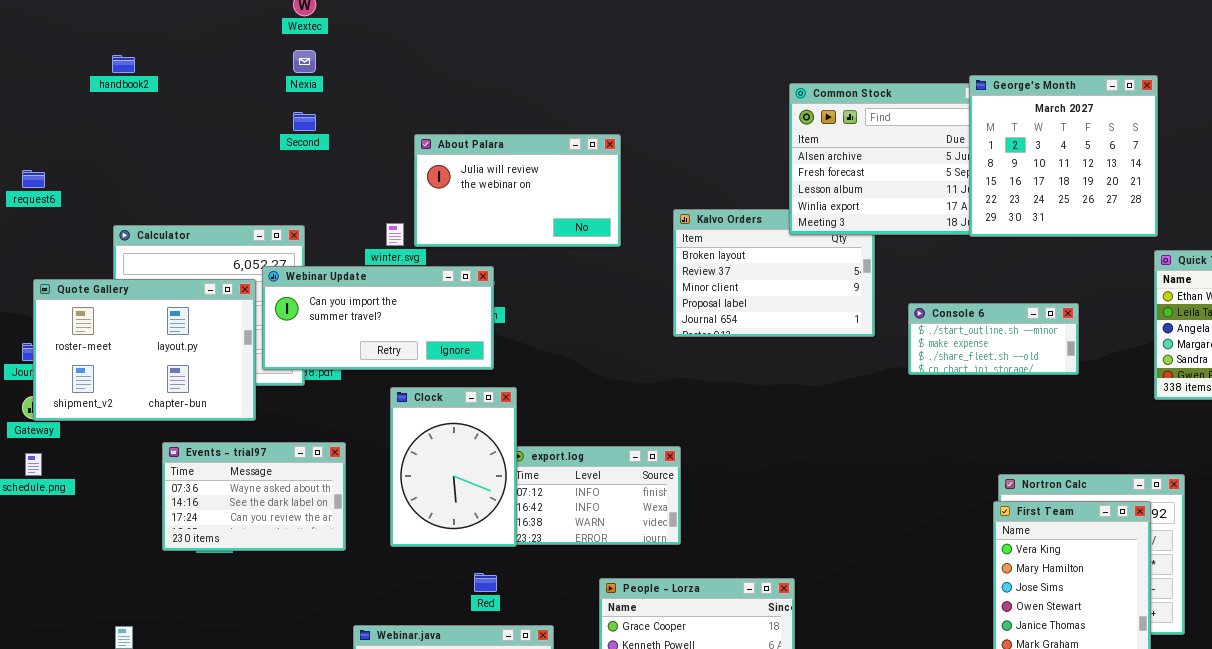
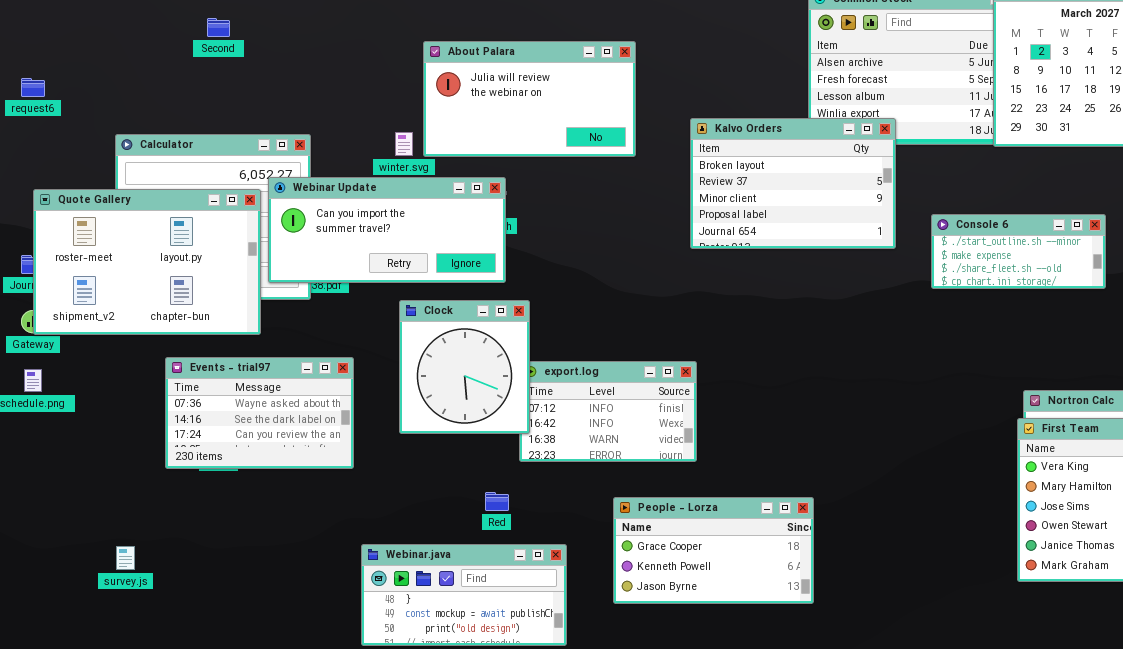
Second: [293,112,316,131] -> [207,18,230,37], moved
Kalvo Orders: [673,209,875,337] -> [690,118,896,249], raised
Clock: [390,387,517,547] -> [399,300,530,434], resized

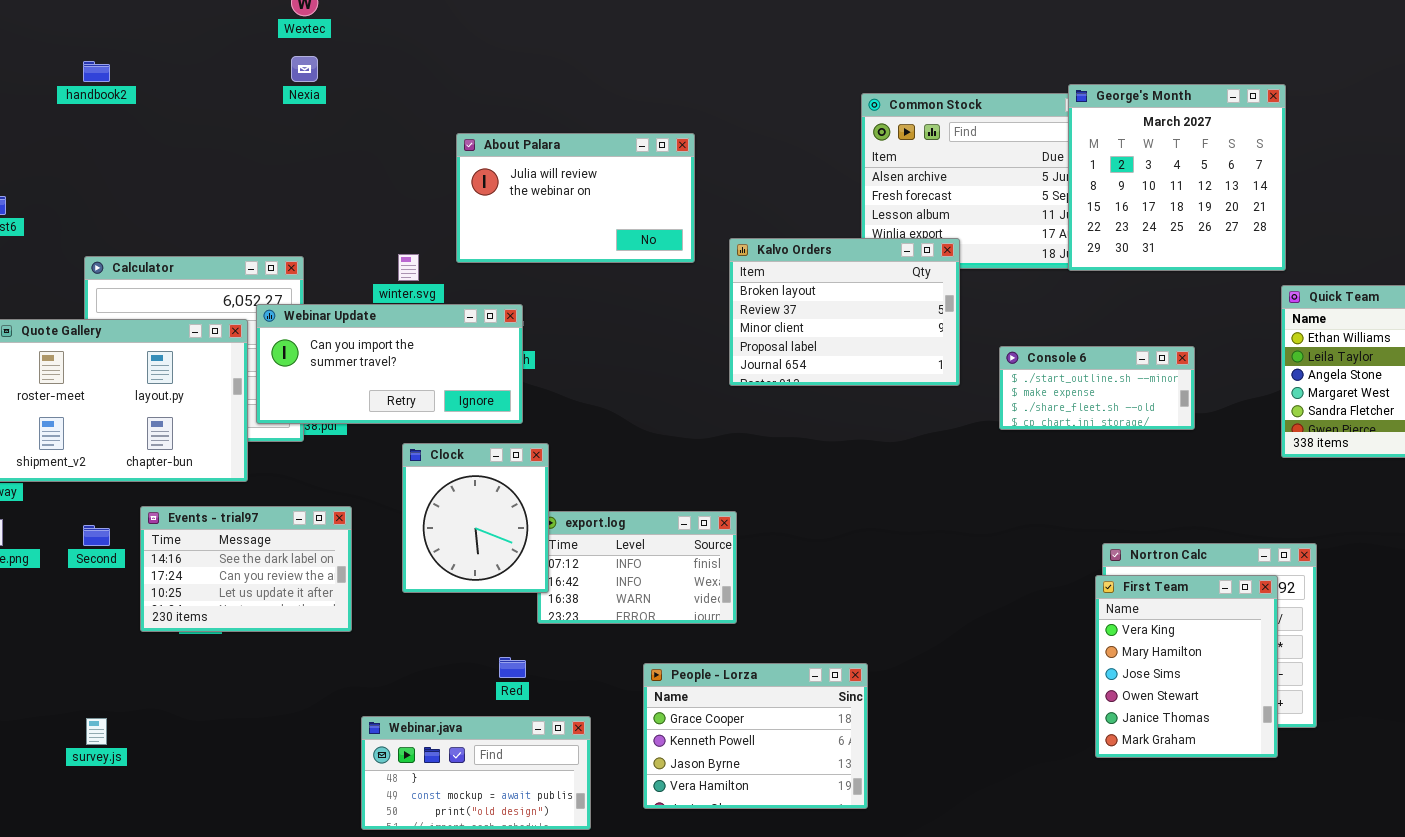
Second: [207,18,230,37] -> [83,525,110,546], moved
About Palara: [423,41,636,157] -> [456,133,695,263], moved
Events - trial97: [165,357,354,469] -> [140,506,352,632], scrolled down 1 row
People - Lorza: [613,497,814,604] -> [643,663,868,809], resized

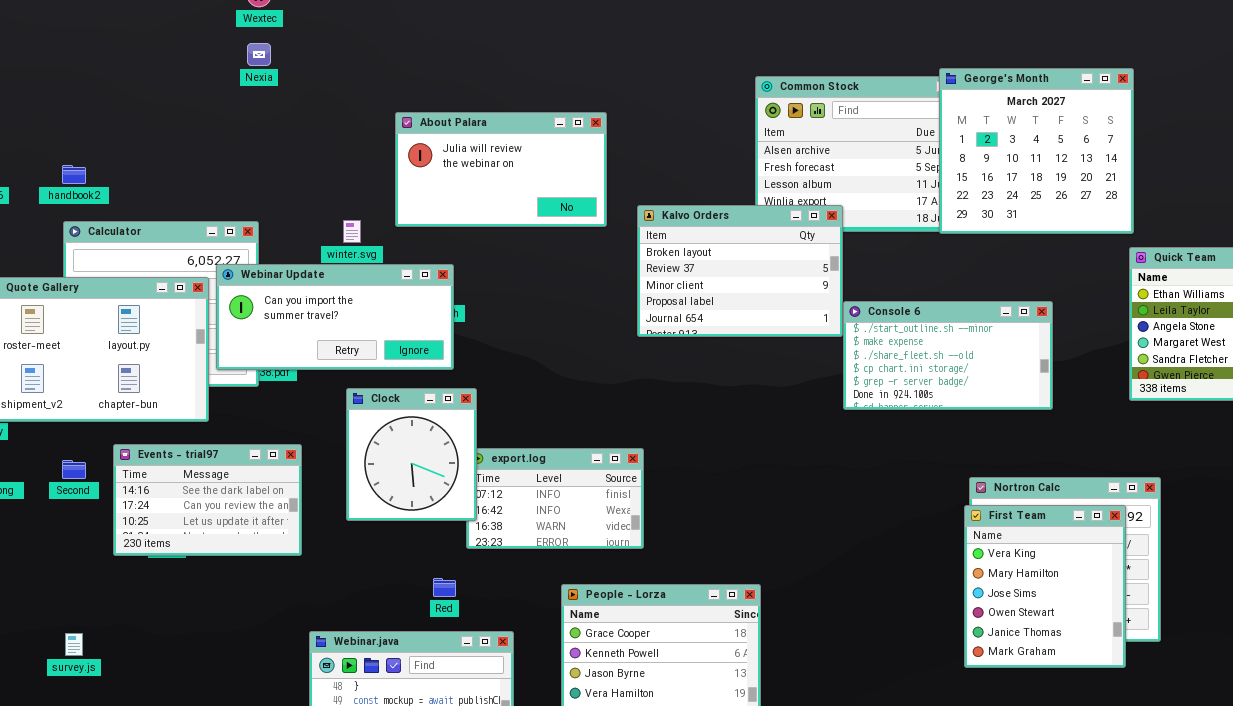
handbook2: [83,61,110,82] -> [62,165,86,184], moved
Console 6: [999,346,1195,430] -> [843,301,1053,410], resized

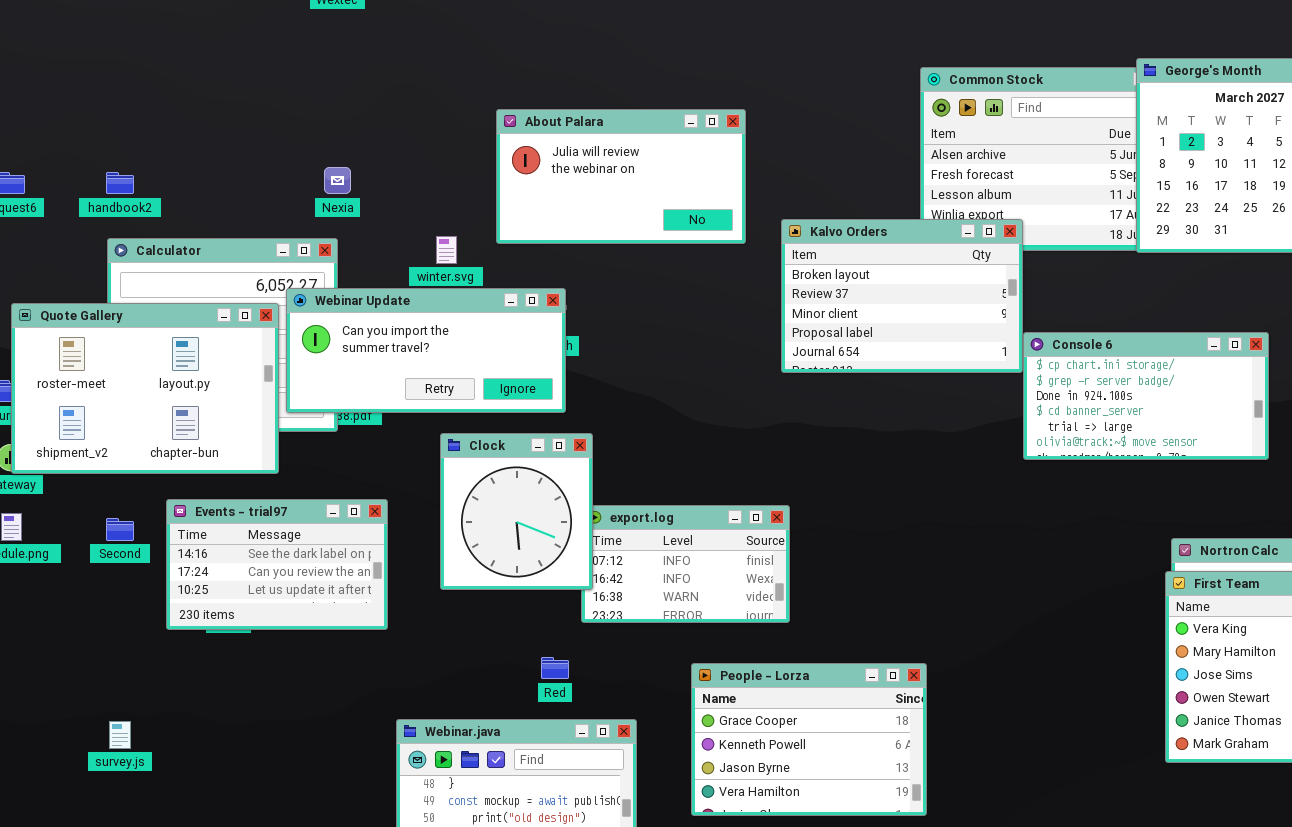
Nexia: [247,43,271,66] -> [324,167,351,194], moved
Console 6: [843,301,1053,410] -> [1023,332,1269,460], scrolled down 3 rows

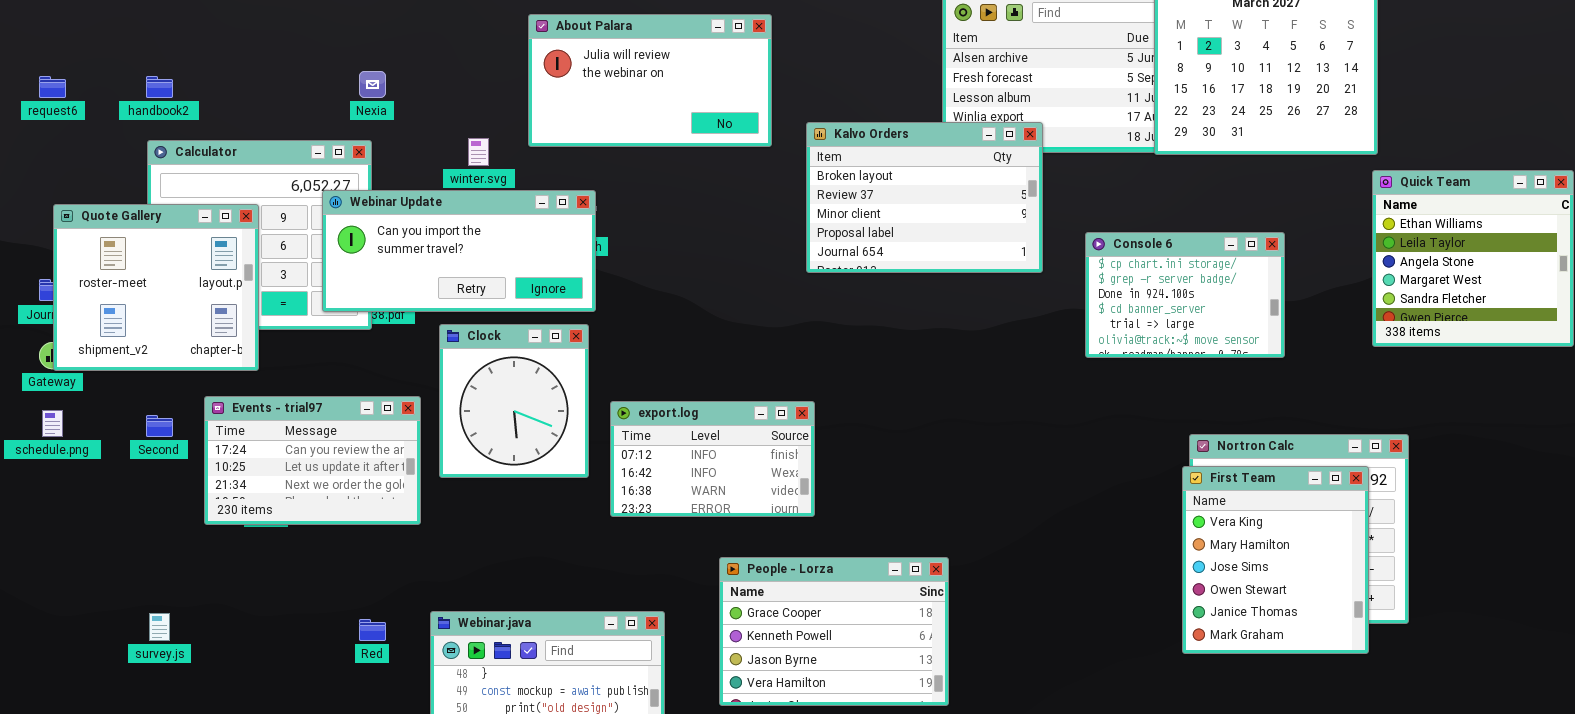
Quote Gallery: [11,303,279,474] -> [53,204,259,371], resized
Console 6: [1023,332,1269,460] -> [1085,232,1285,358], resized
Clock: [440,433,593,590] -> [439,324,589,478], moved
Events - trial97: [166,499,388,630] -> [204,396,421,525], scrolled down 1 row
Red: [541,657,569,679] -> [359,619,386,641], moved

